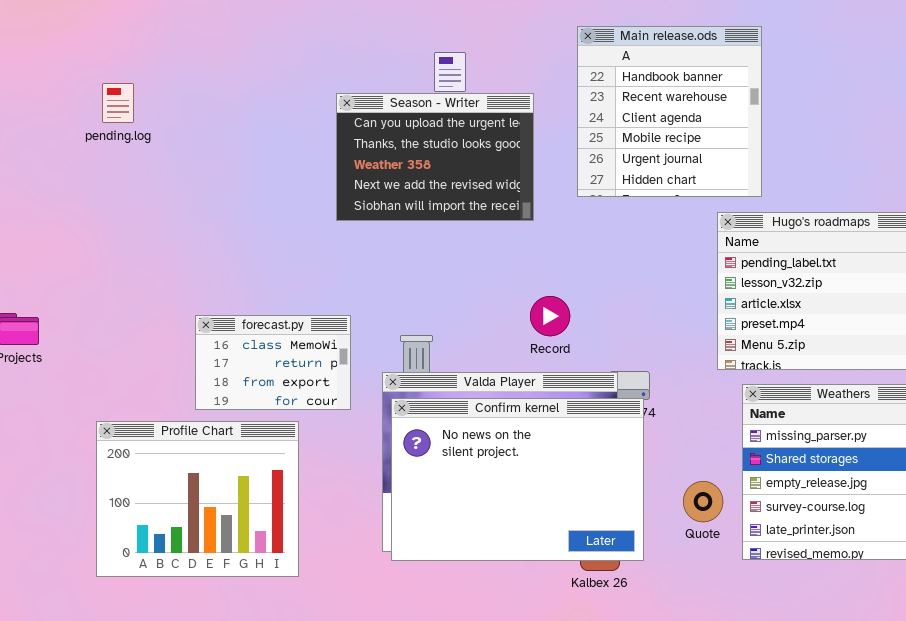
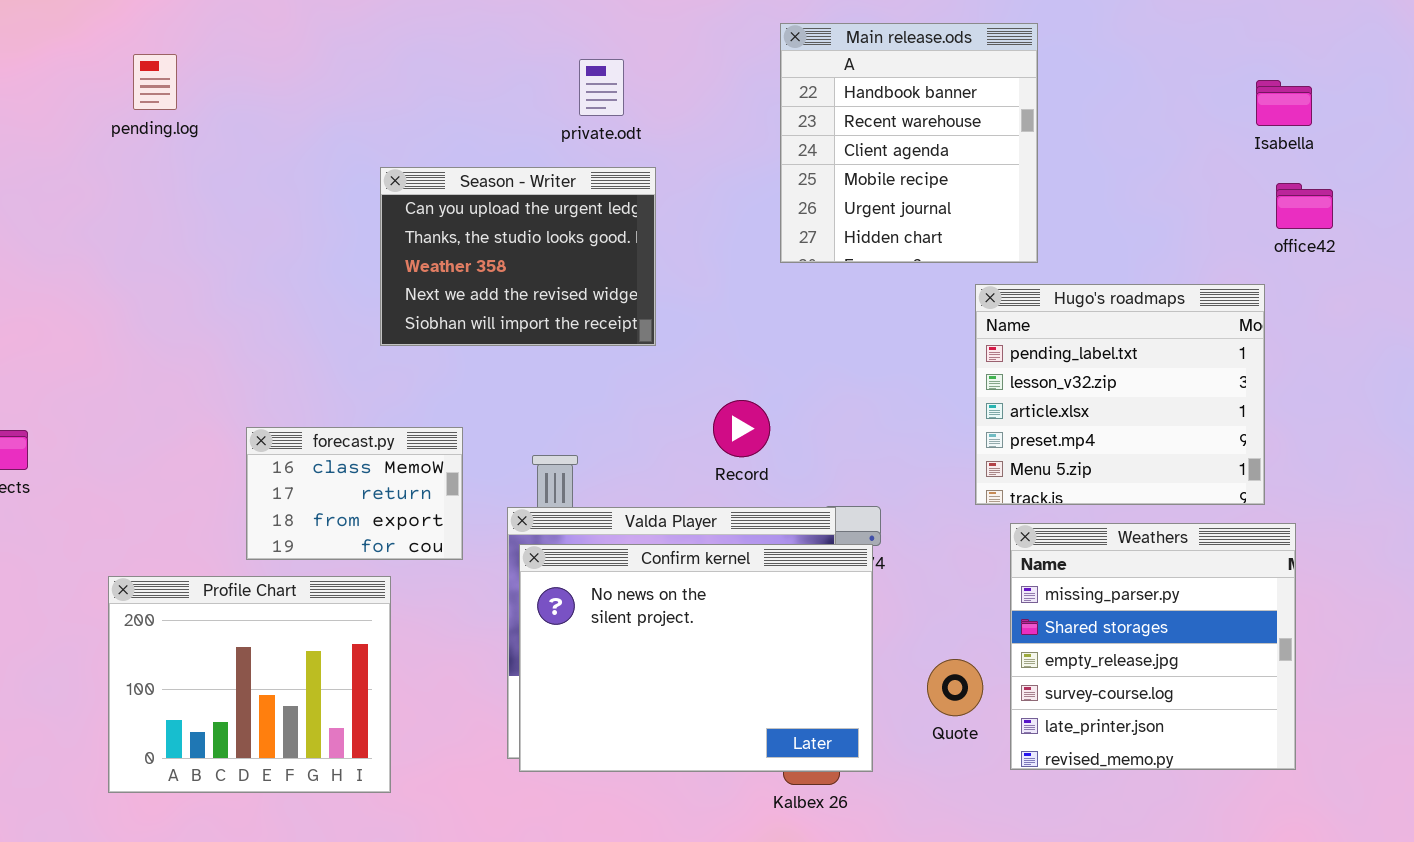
pending.log: [102,83,134,123] -> [133,54,177,110], moved
Season - Writer: [336,93,534,221] -> [380,167,656,346], moved

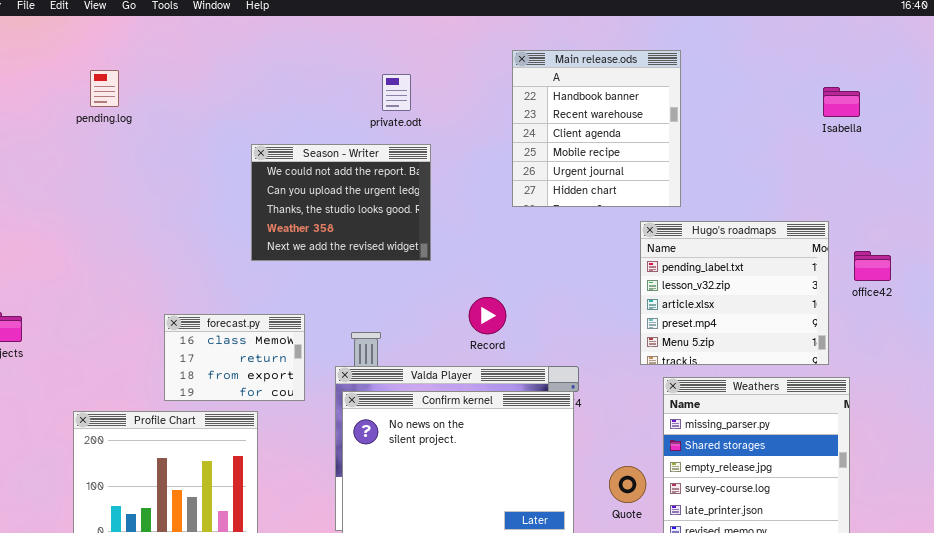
Season - Writer: [380,167,656,346] -> [251,144,431,261], scrolled up 1 row
office42: [1276,183,1333,229] -> [854,251,891,281], moved

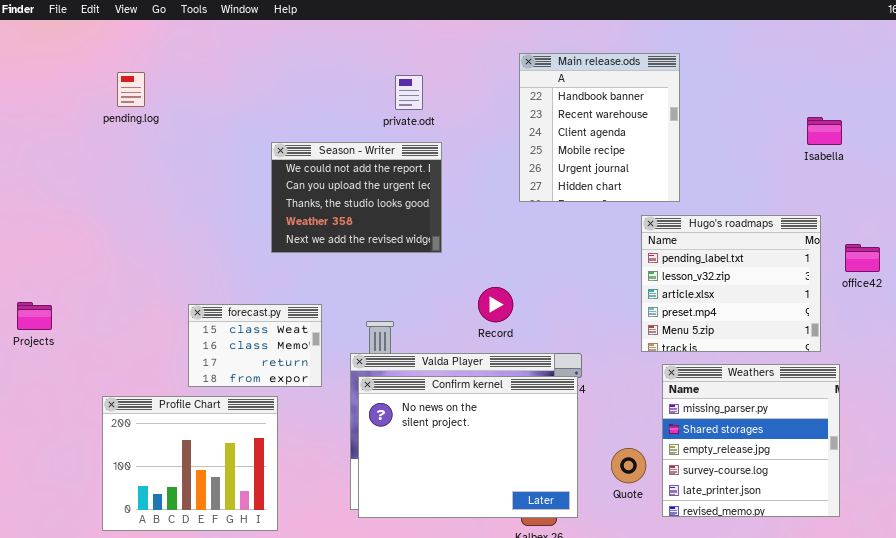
Isabella: [823,87,860,117] -> [807,117,842,145], moved
forecast.py: [164,314,305,401] -> [188,304,322,387], scrolled up 1 row

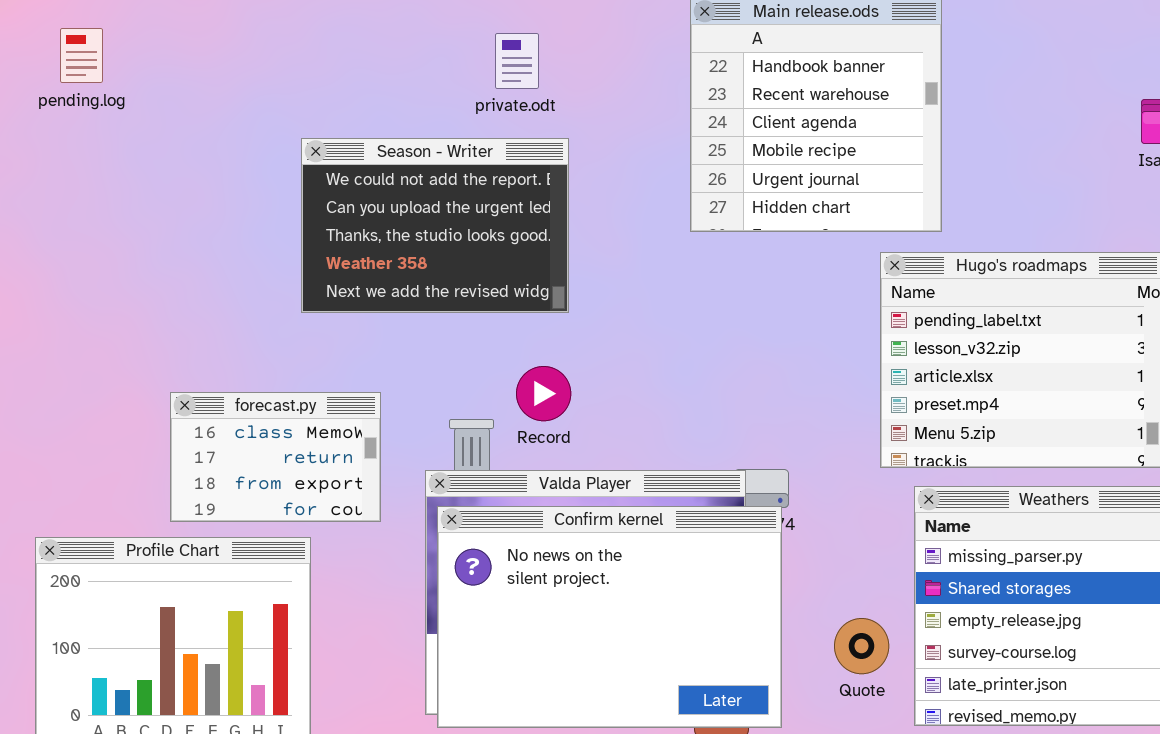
Record: [478,287,513,322] -> [516,366,571,421], moved
forecast.py: [188,304,322,387] -> [170,392,381,522], scrolled down 1 row

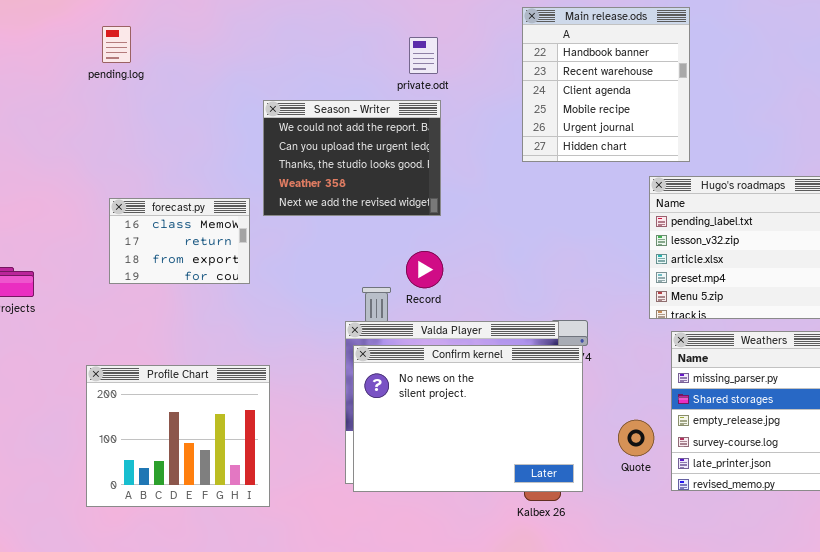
private.odt: [495,33,539,89] -> [409,37,438,74], moved
forecast.py: [170,392,381,522] -> [109,198,250,284], moved

